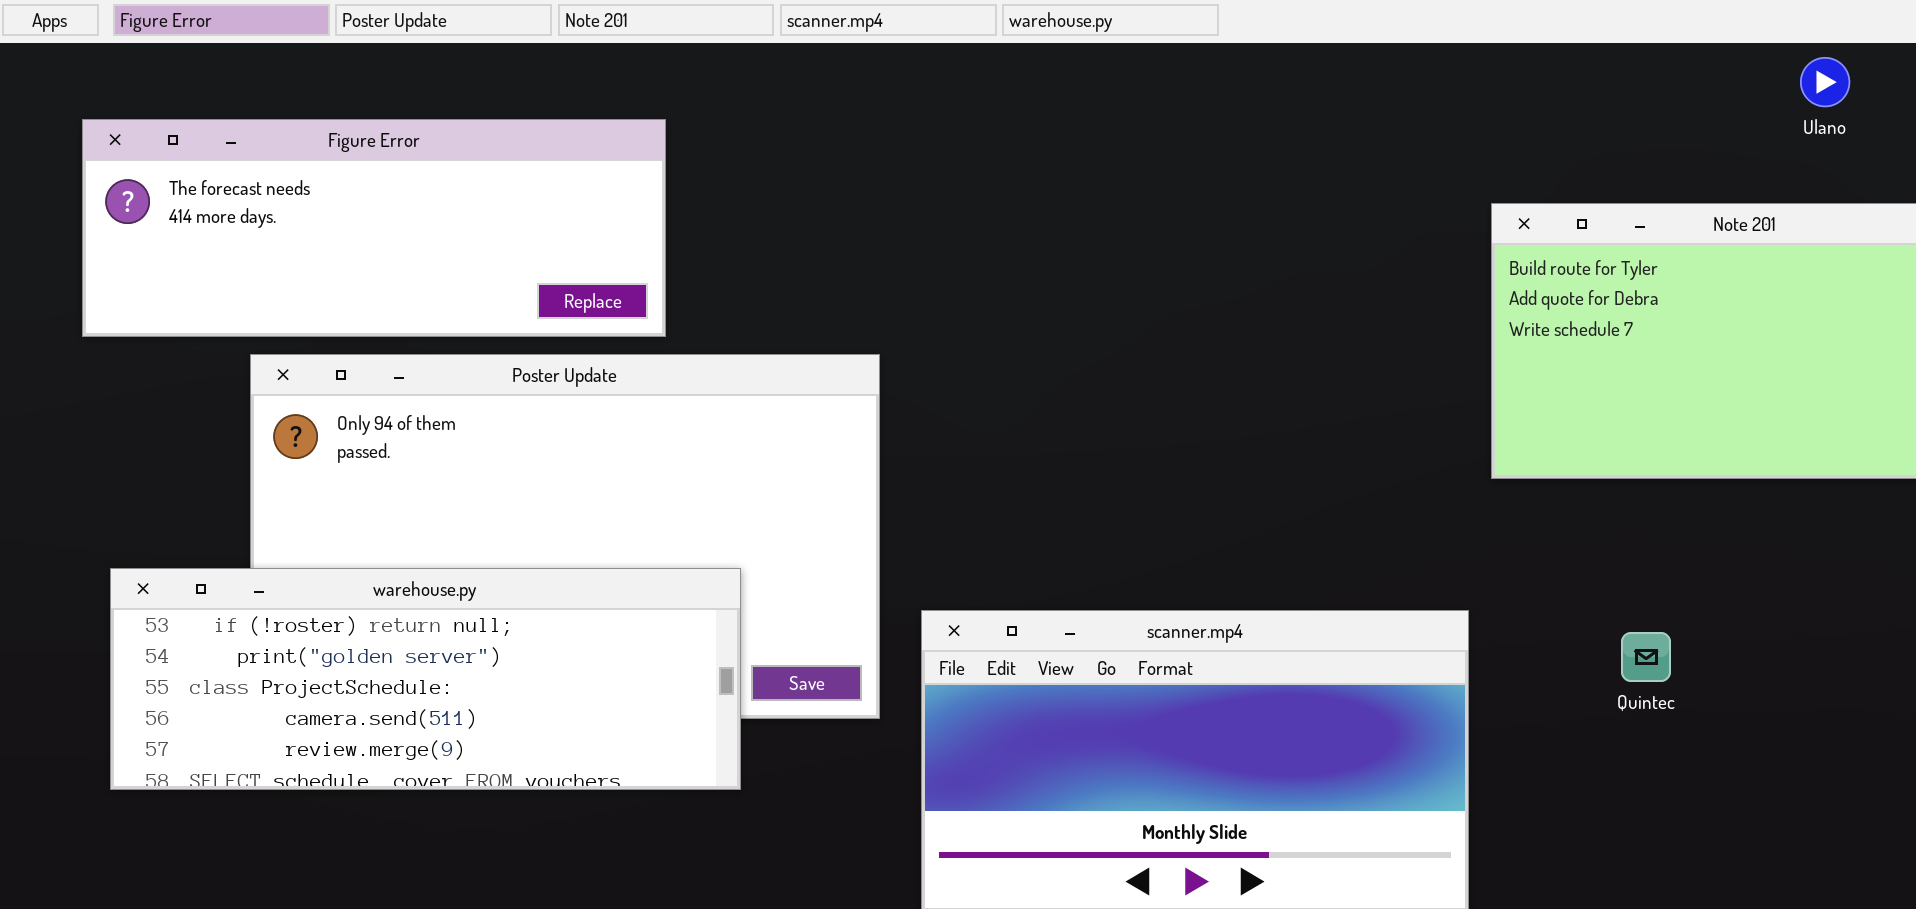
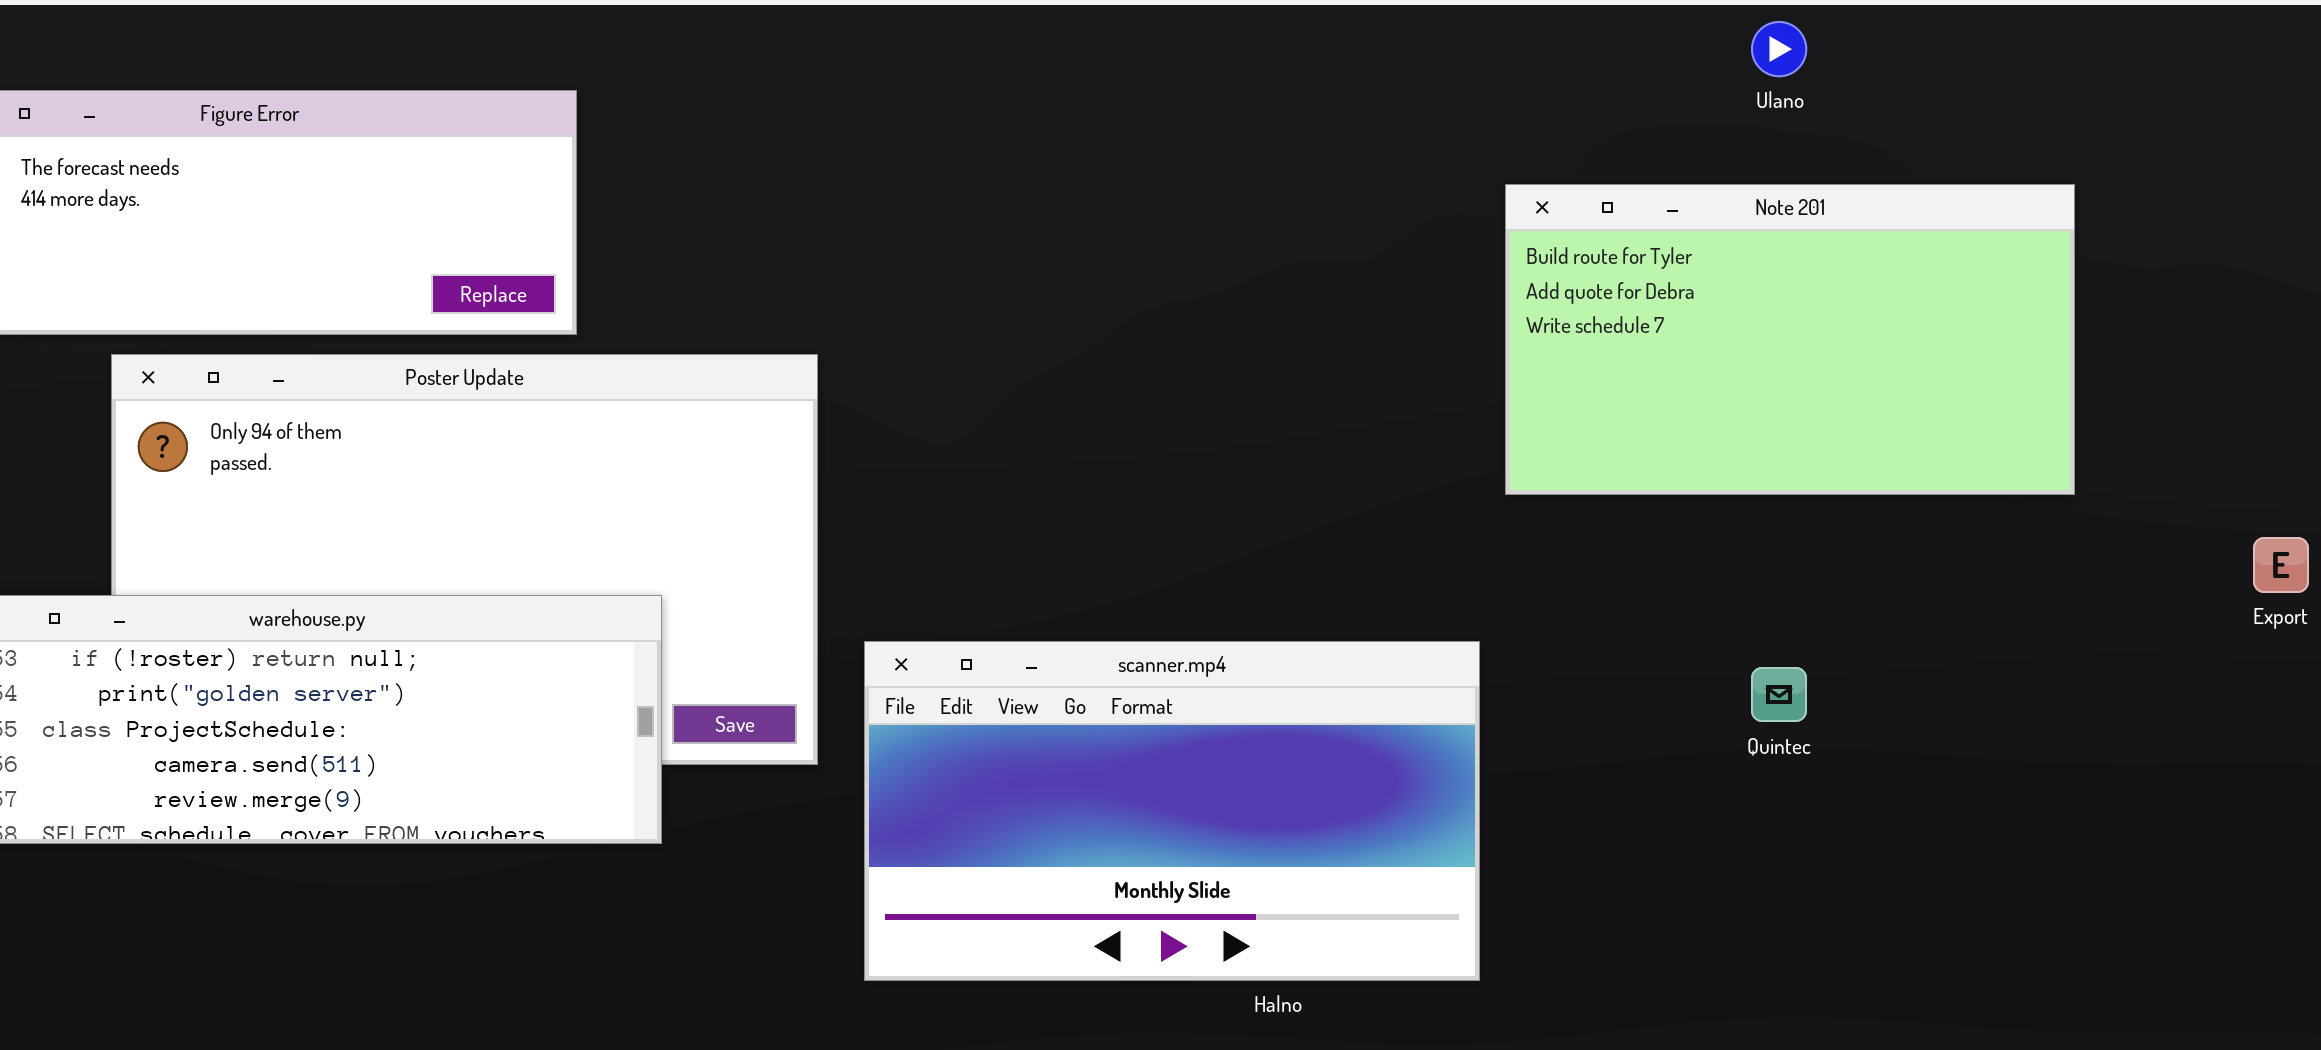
Ulano: [1800,57,1850,107] -> [1751,21,1807,77], moved
Quintec: [1621,632,1671,682] -> [1751,667,1807,722], moved

